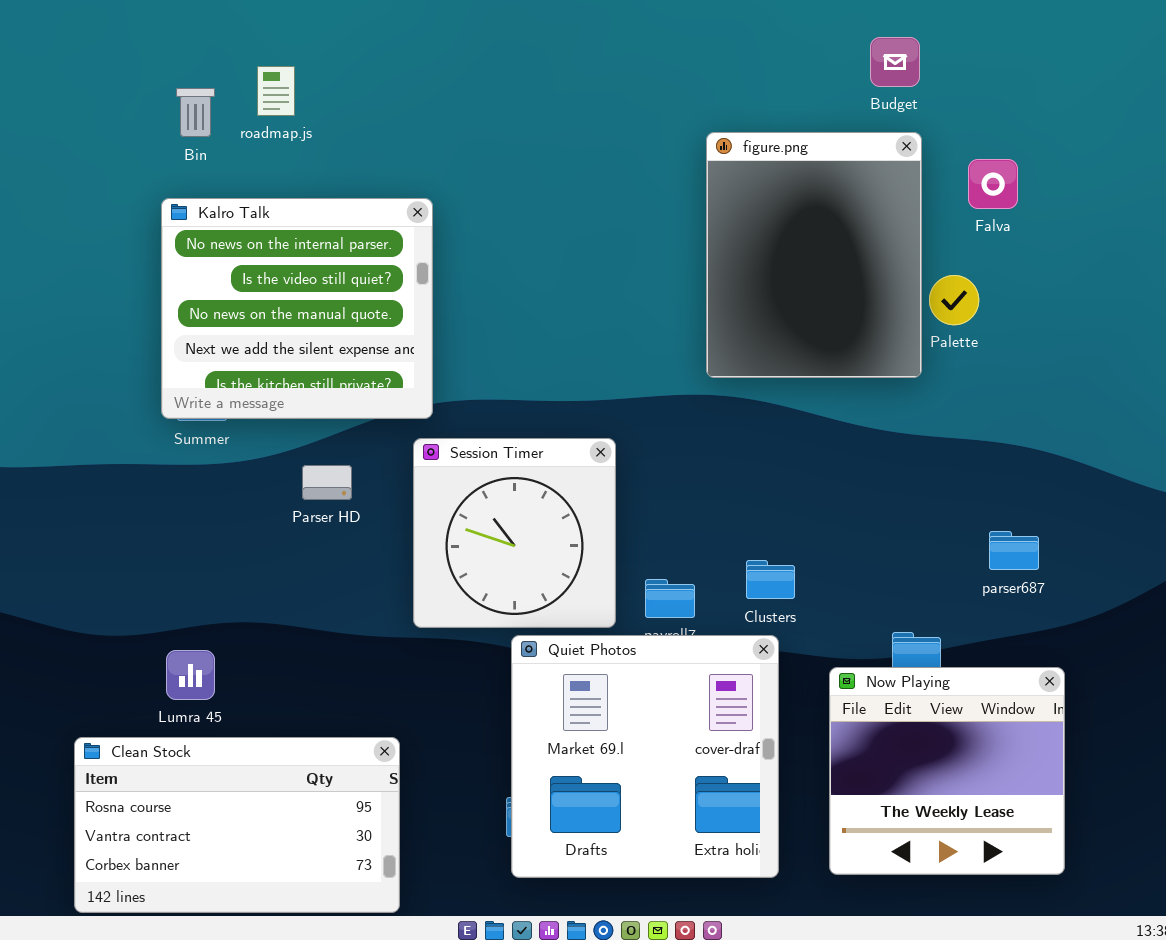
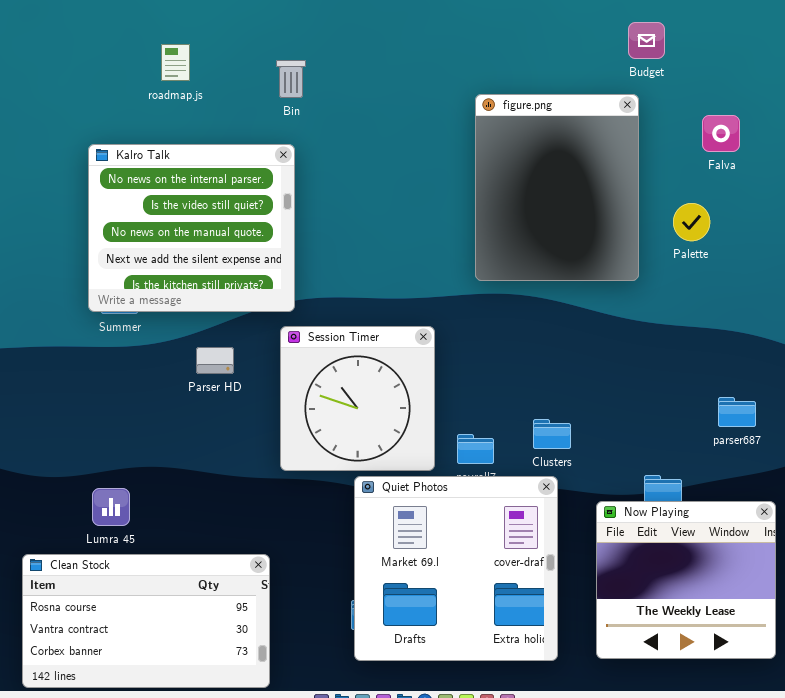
Bin: [176,88,215,137] -> [276,60,306,98], moved
figure.png: [706,132,922,378] -> [475,94,639,281], moved

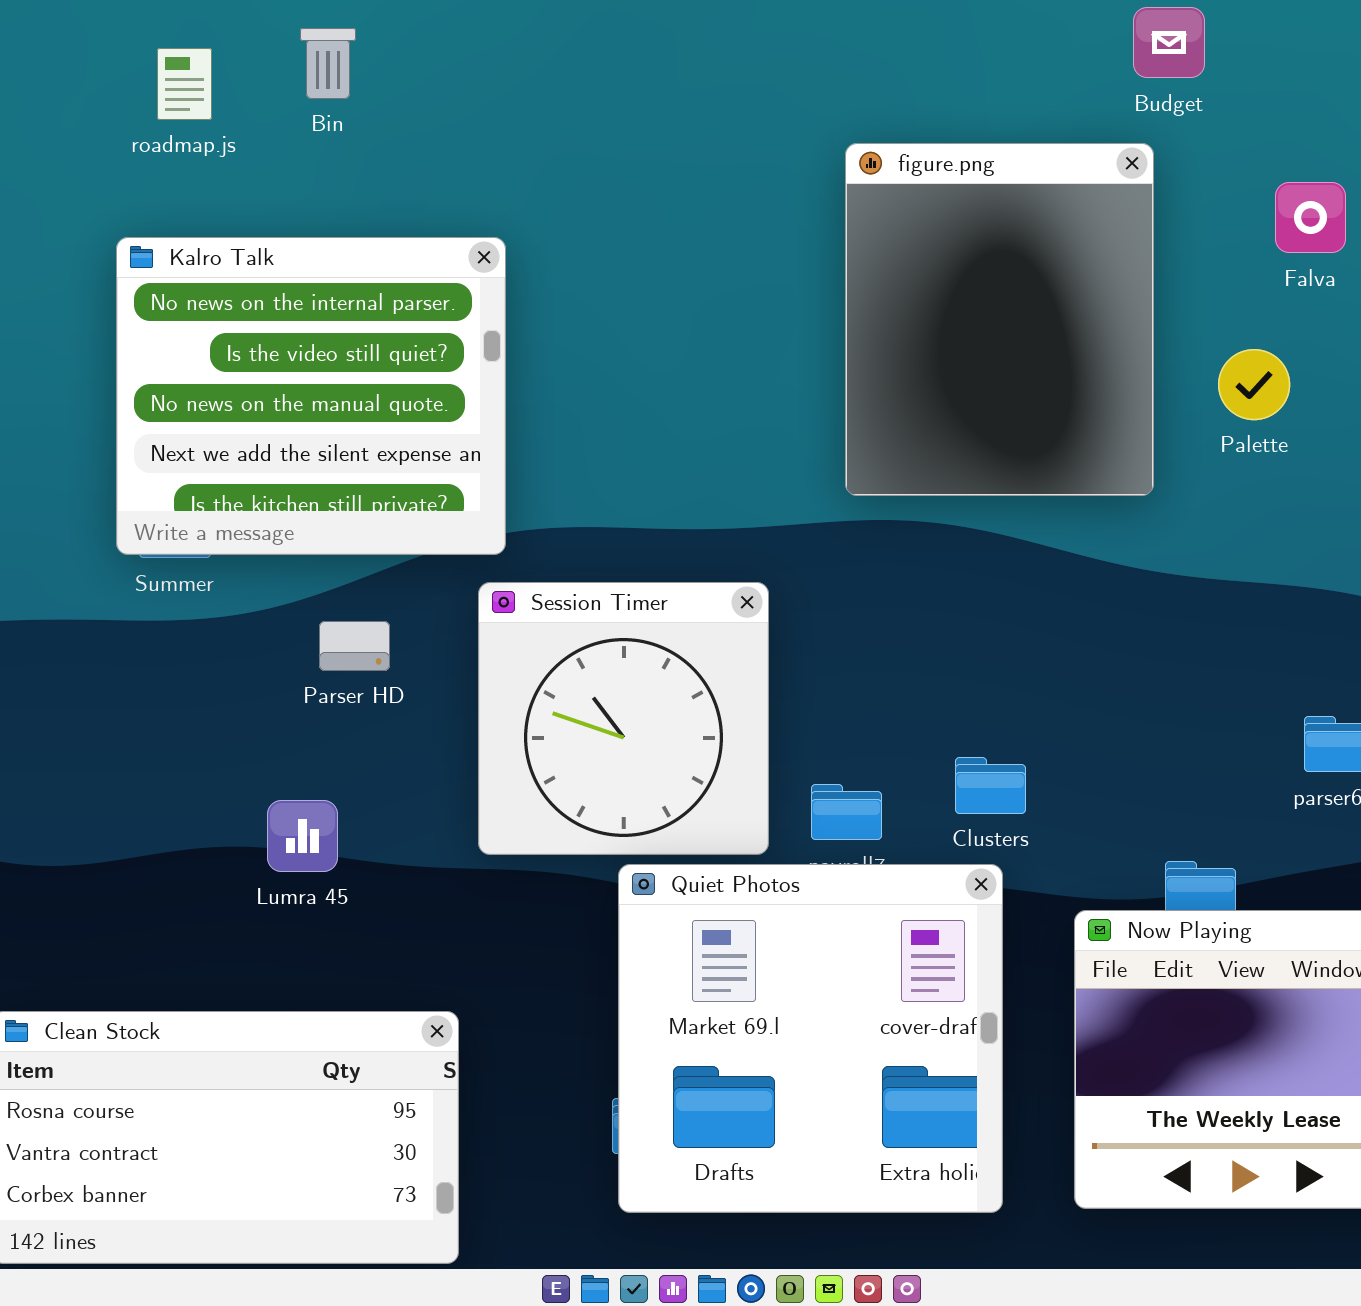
roadmap.js: [161,44,190,81] -> [157,48,212,120], moved
Bin: [276,60,306,98] -> [300,28,356,99], moved
Lumra 45: [92,488,130,526] -> [267,800,338,872], moved

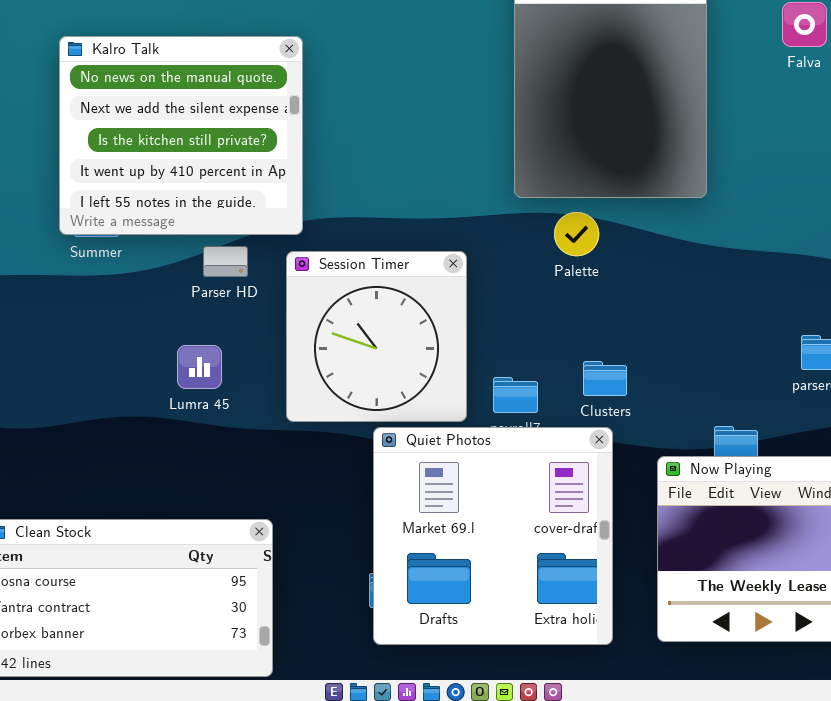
Kalro Talk: [116,237,506,555] -> [59,36,303,235], scrolled down 2 rows
Palette: [1218,349,1290,420] -> [554,212,599,256], moved
Parser HD: [319,621,390,671] -> [203,246,248,277], moved
Lumra 45: [267,800,338,872] -> [177,345,222,389], moved

